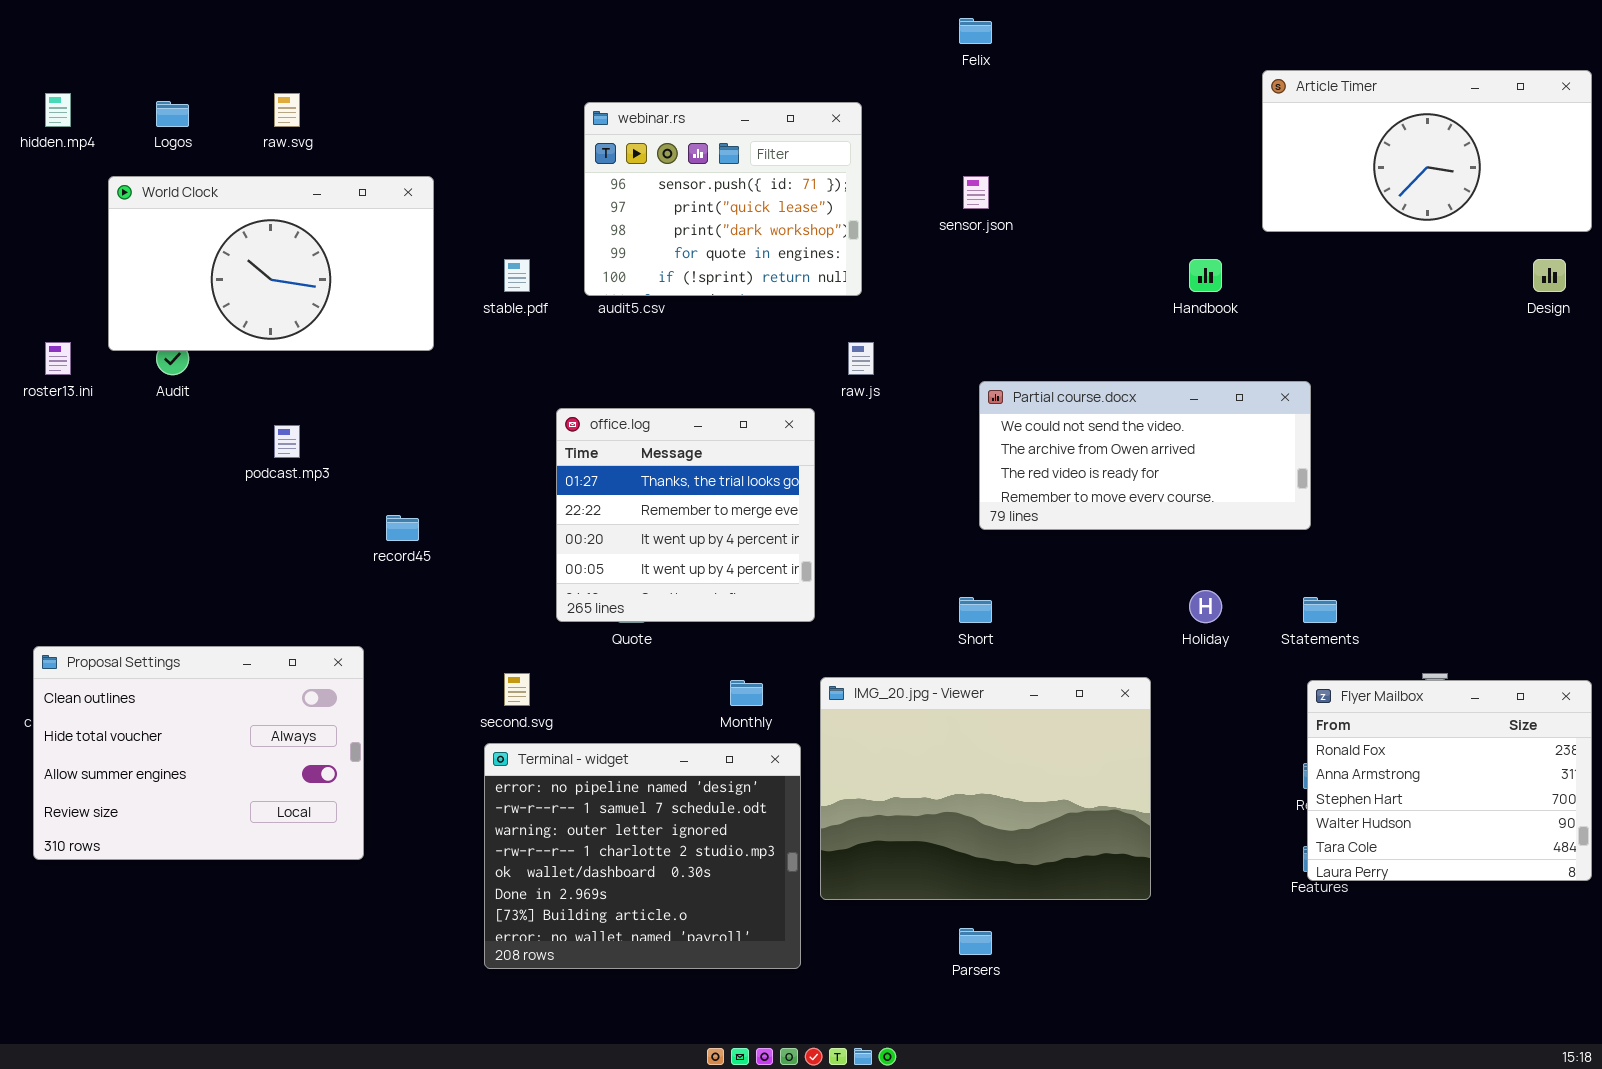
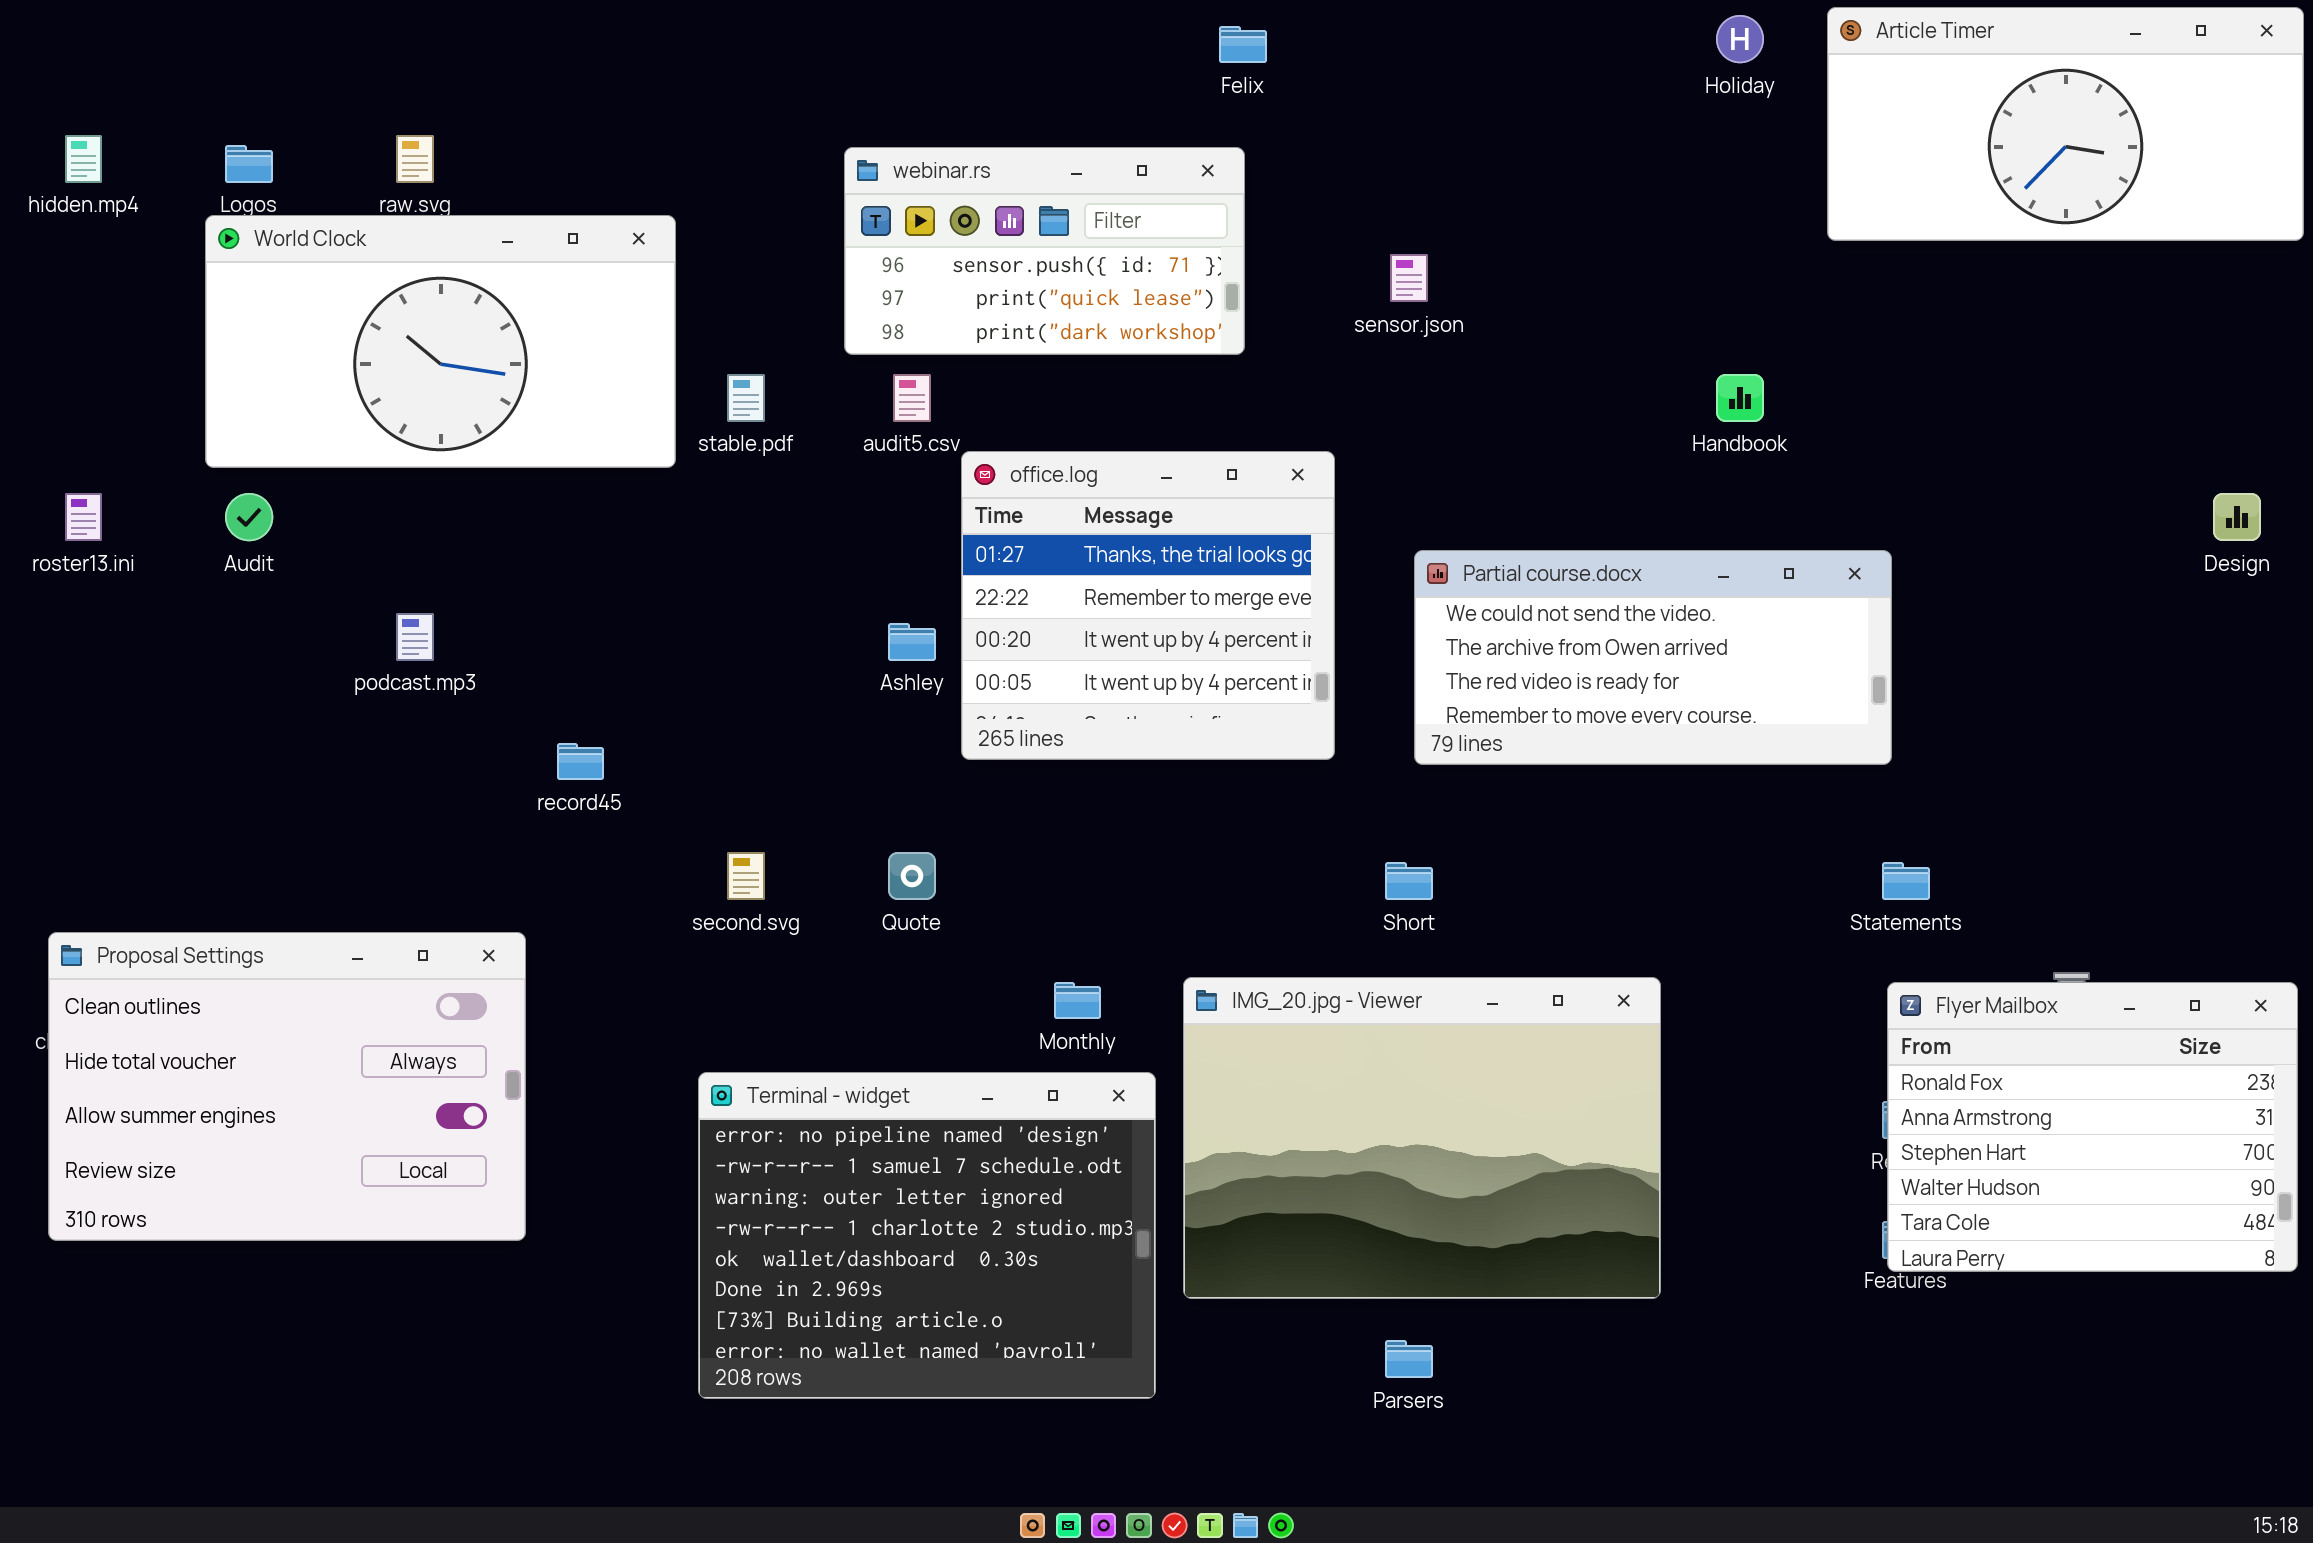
Felix: [959,18,992,44] -> [1219,26,1267,63], moved
Article Timer: [1262,70,1592,232] -> [1827,7,2304,241], moved
webinar.rs: [584,102,862,296] -> [844,147,1245,355], resized
World Clock: [108,176,434,351] -> [205,215,676,468], moved
Design: [1533,259,1566,292] -> [2213,493,2261,541], moved
office.log: [556,408,815,622] -> [961,451,1335,760], moved
Holiday: [1189,590,1222,623] -> [1716,15,1764,63], moved
second.svg: [504,673,530,706] -> [727,852,765,900], moved

